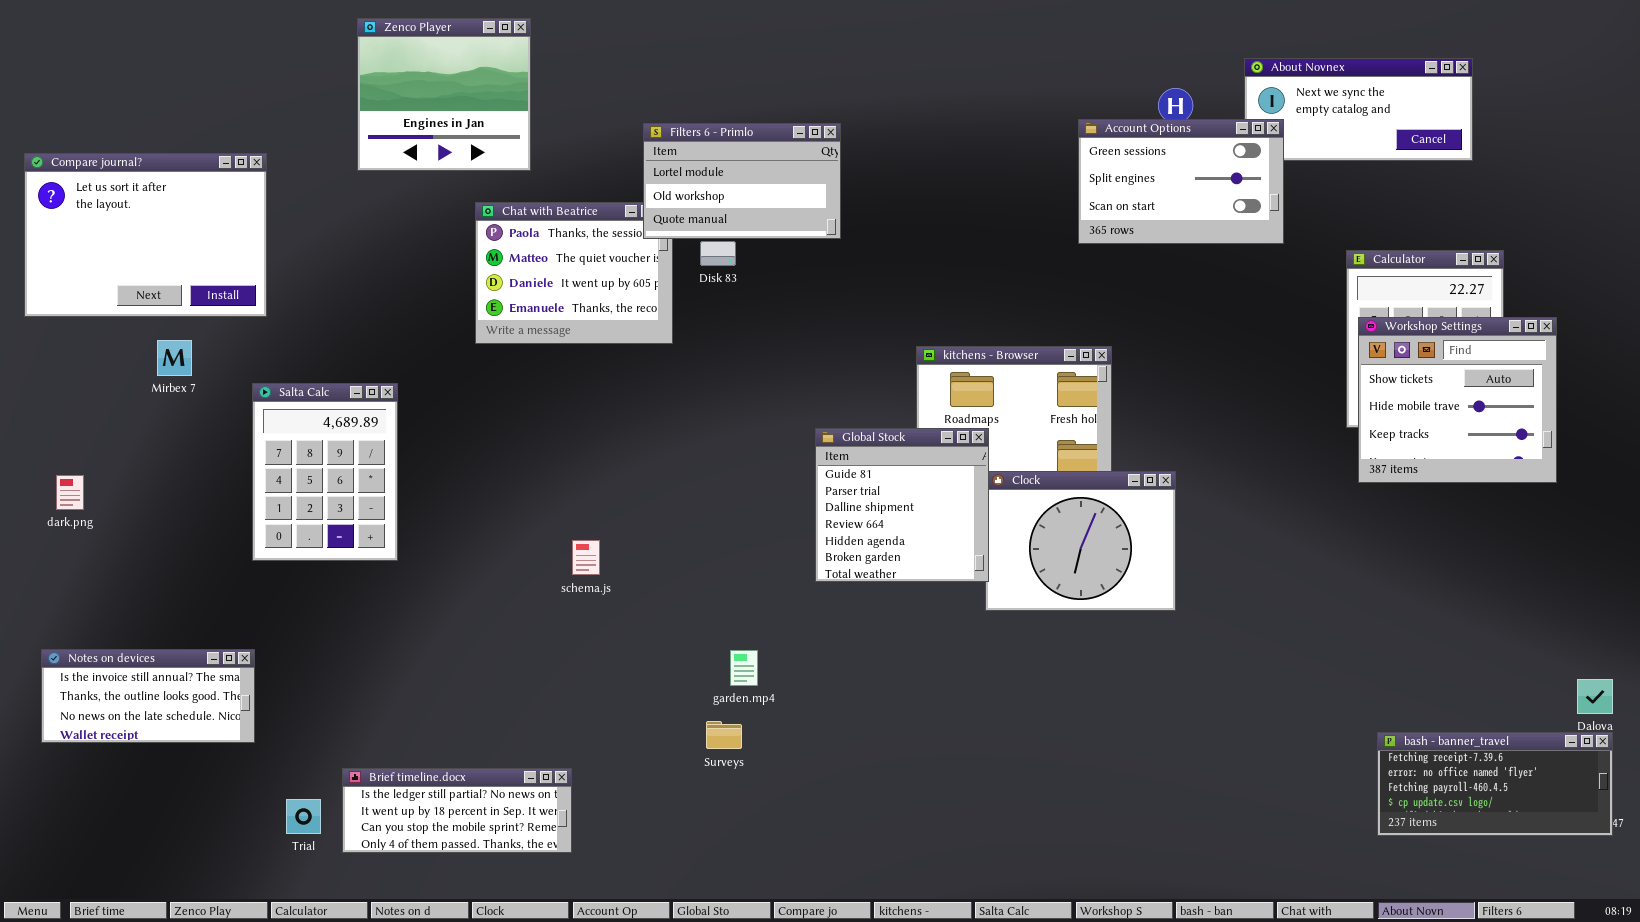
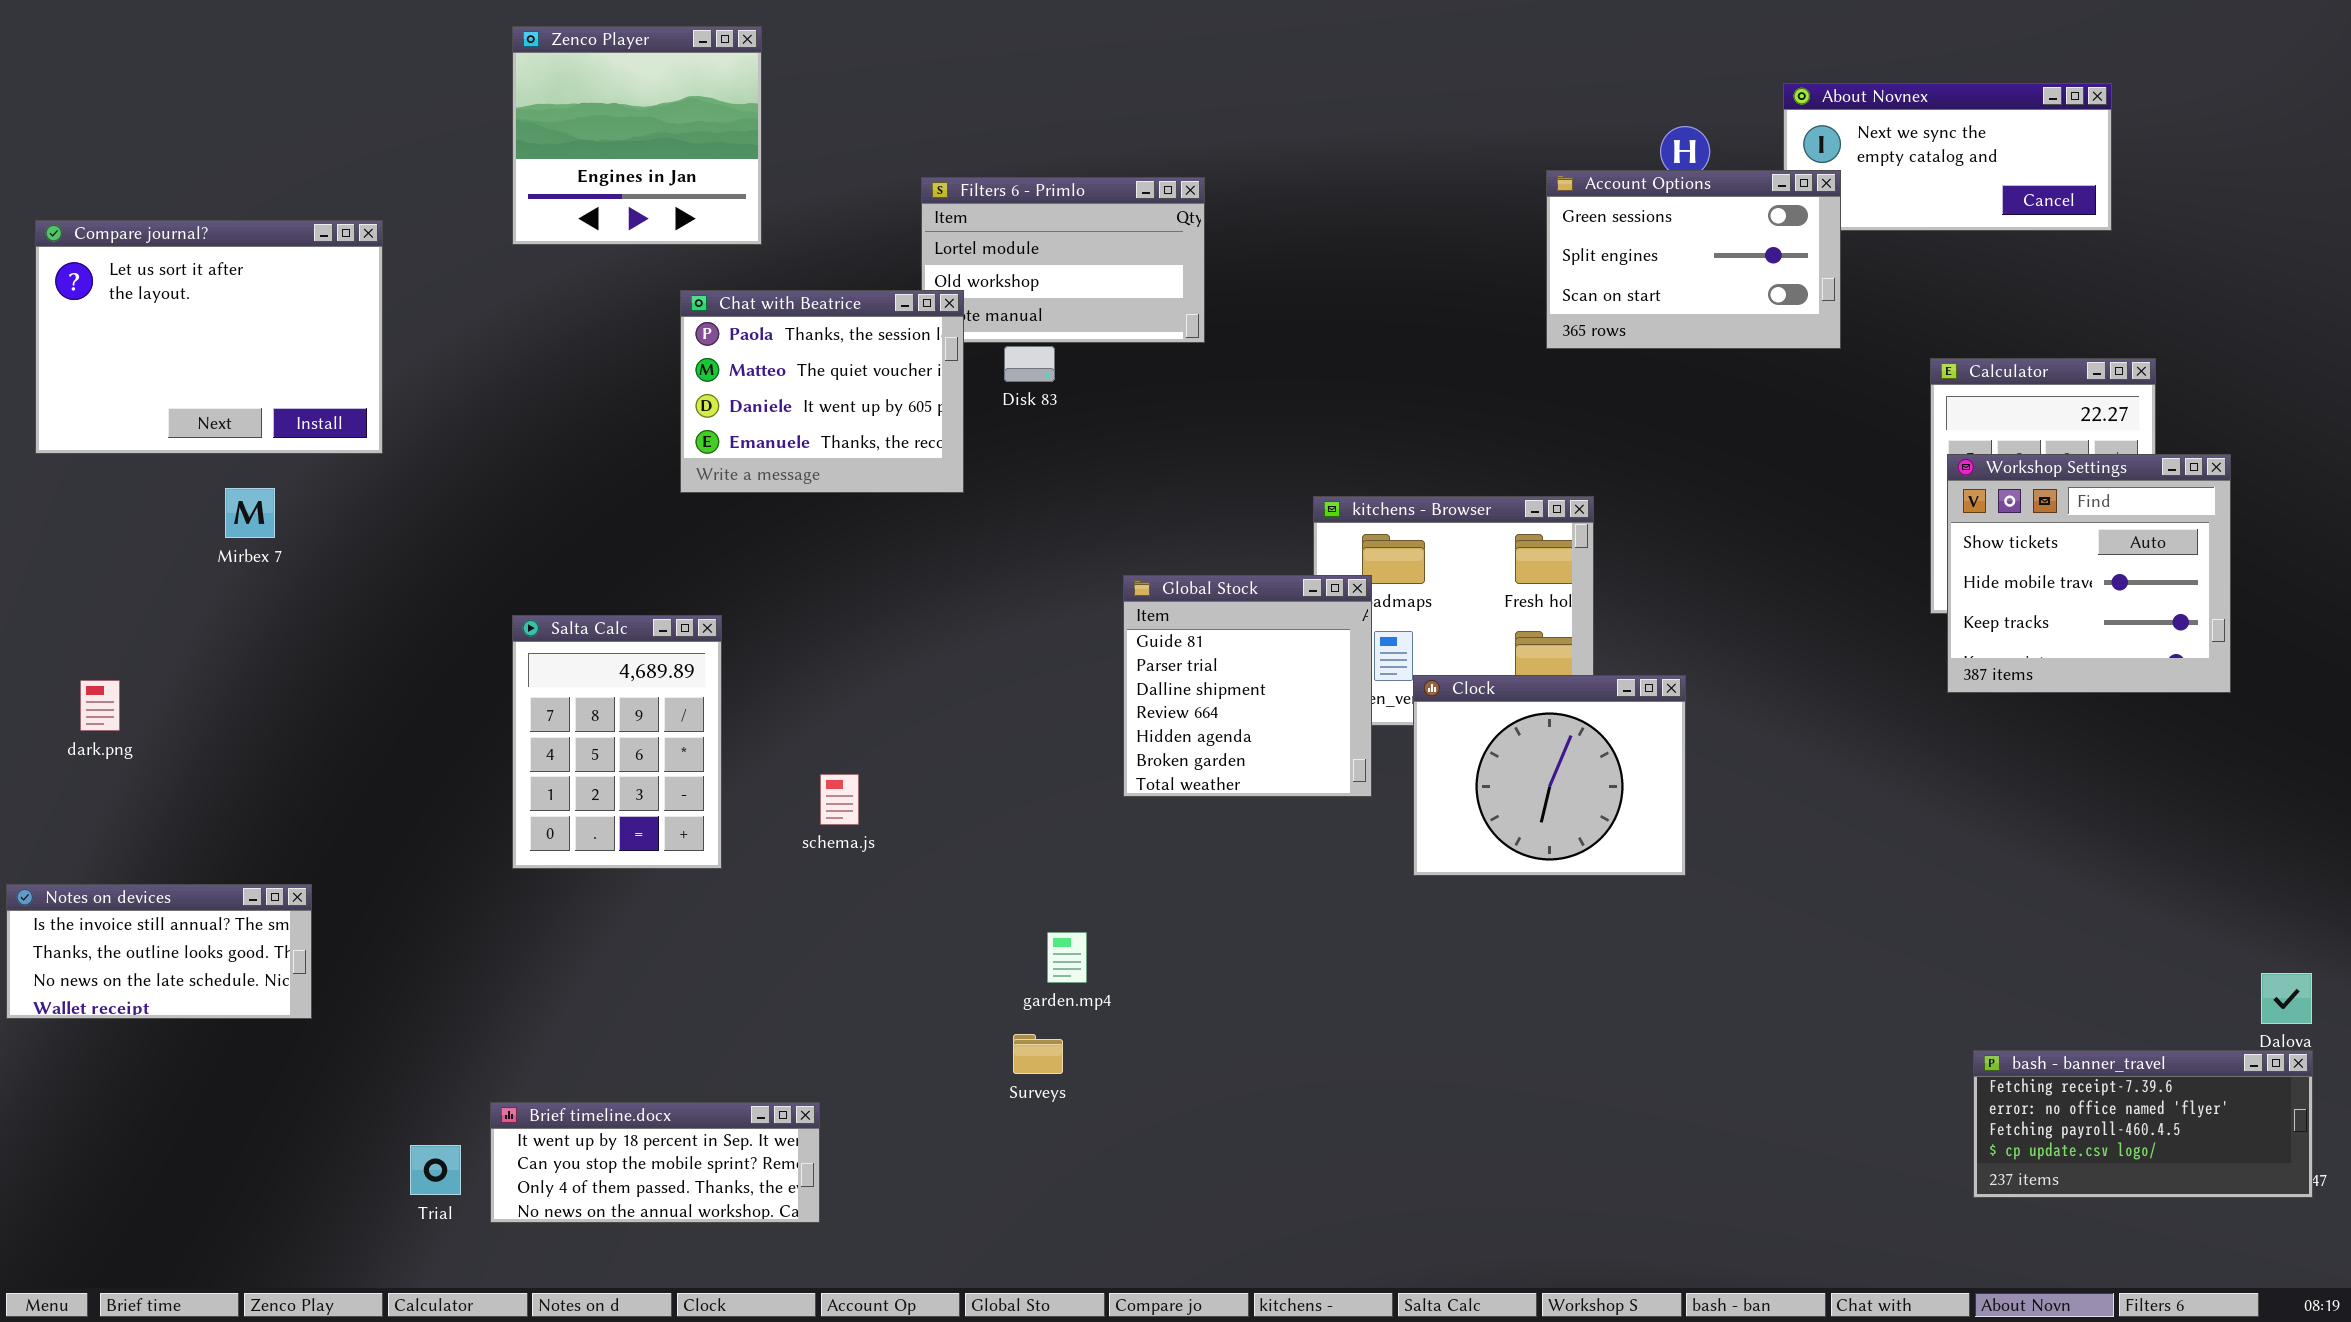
Chat with Beatrice: [475,202,673,344] -> [680,290,964,493], raised
Salta Calc: [252,383,398,561] -> [512,615,722,869], moved
Global Stock: [815,428,989,582] -> [1123,575,1372,797], moved
Notes on devices: [41,649,255,743] -> [6,884,312,1019], moved
Brief timeline.docx: [342,768,572,853] -> [490,1102,820,1223], scrolled down 1 row

